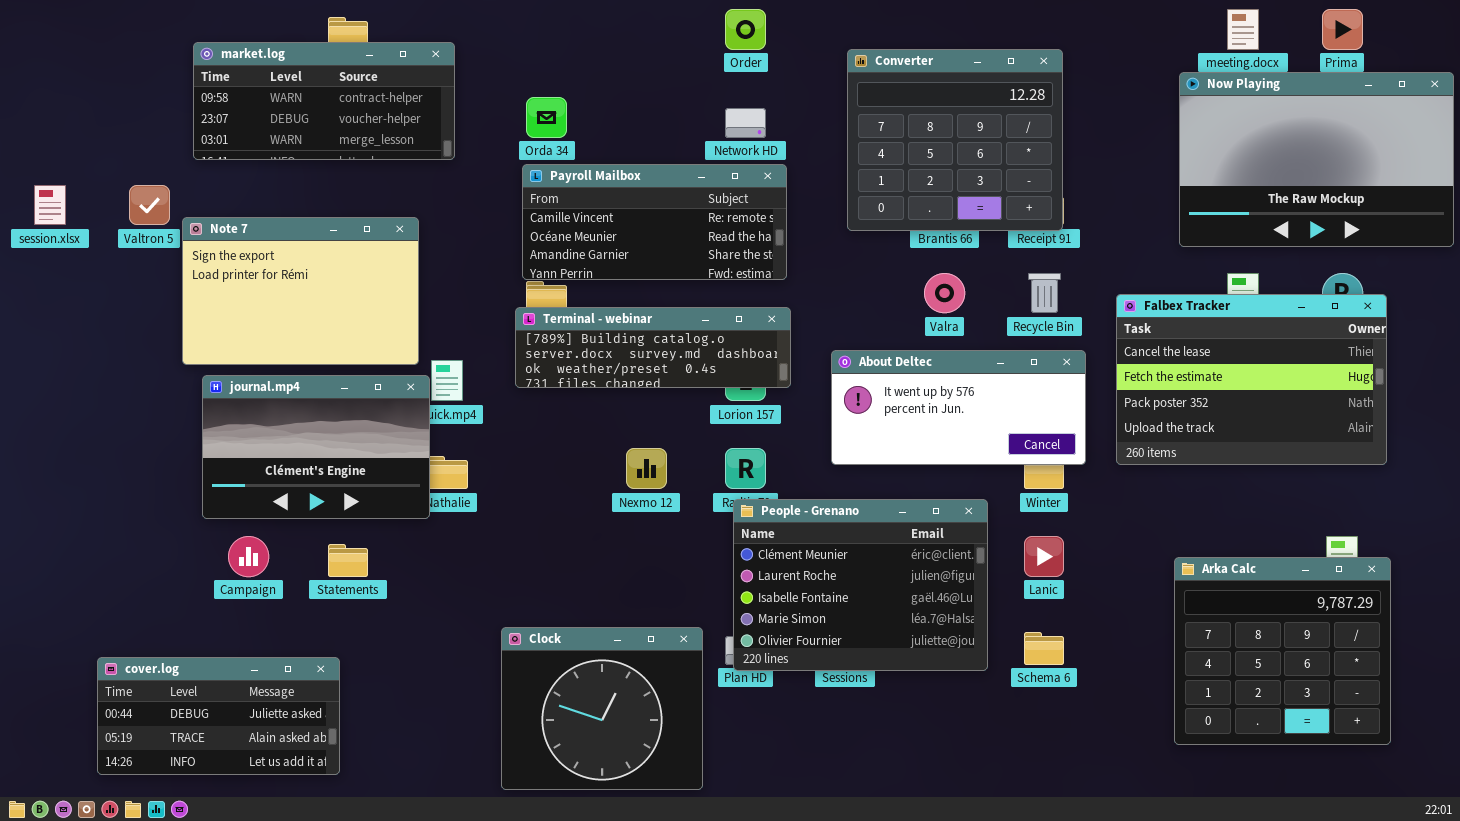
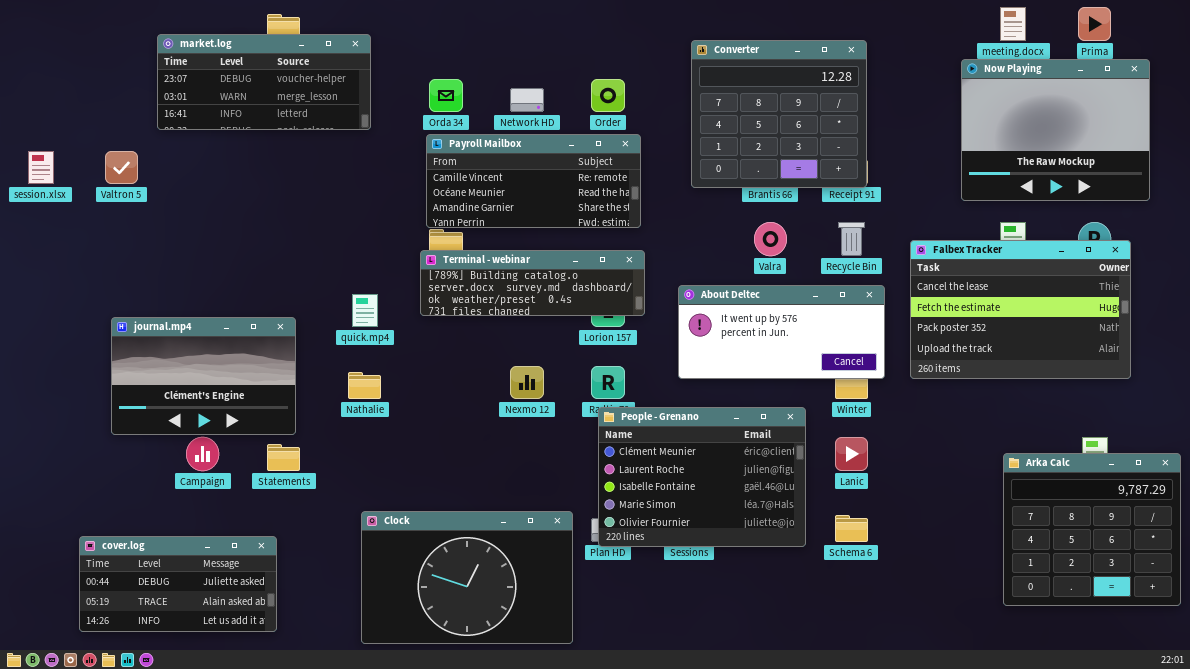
Order: [725,9,766,50] -> [591,79,625,112], moved
market.log: [193,42,455,160] -> [157,34,371,130], scrolled down 1 row
Now Playing: [1179,72,1454,247] -> [961,59,1150,201], resized
Network HD: [725,108,766,138] -> [510,88,544,112], moved
Note 7: [182,217,419,365] -> none, closed
journal.mp4: [202,375,430,519] -> [111,317,296,435], moved
Arka Calc: [1174,557,1391,745] -> [1003,453,1181,606], moved
Clock: [501,627,703,790] -> [361,511,573,644], resized

